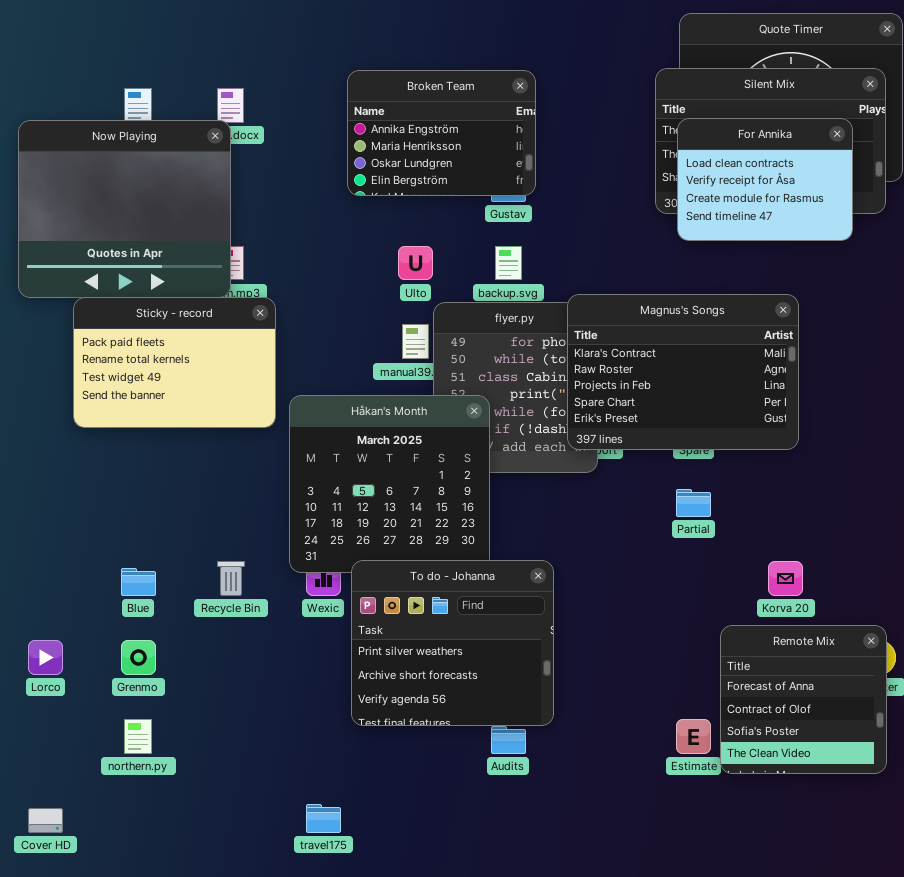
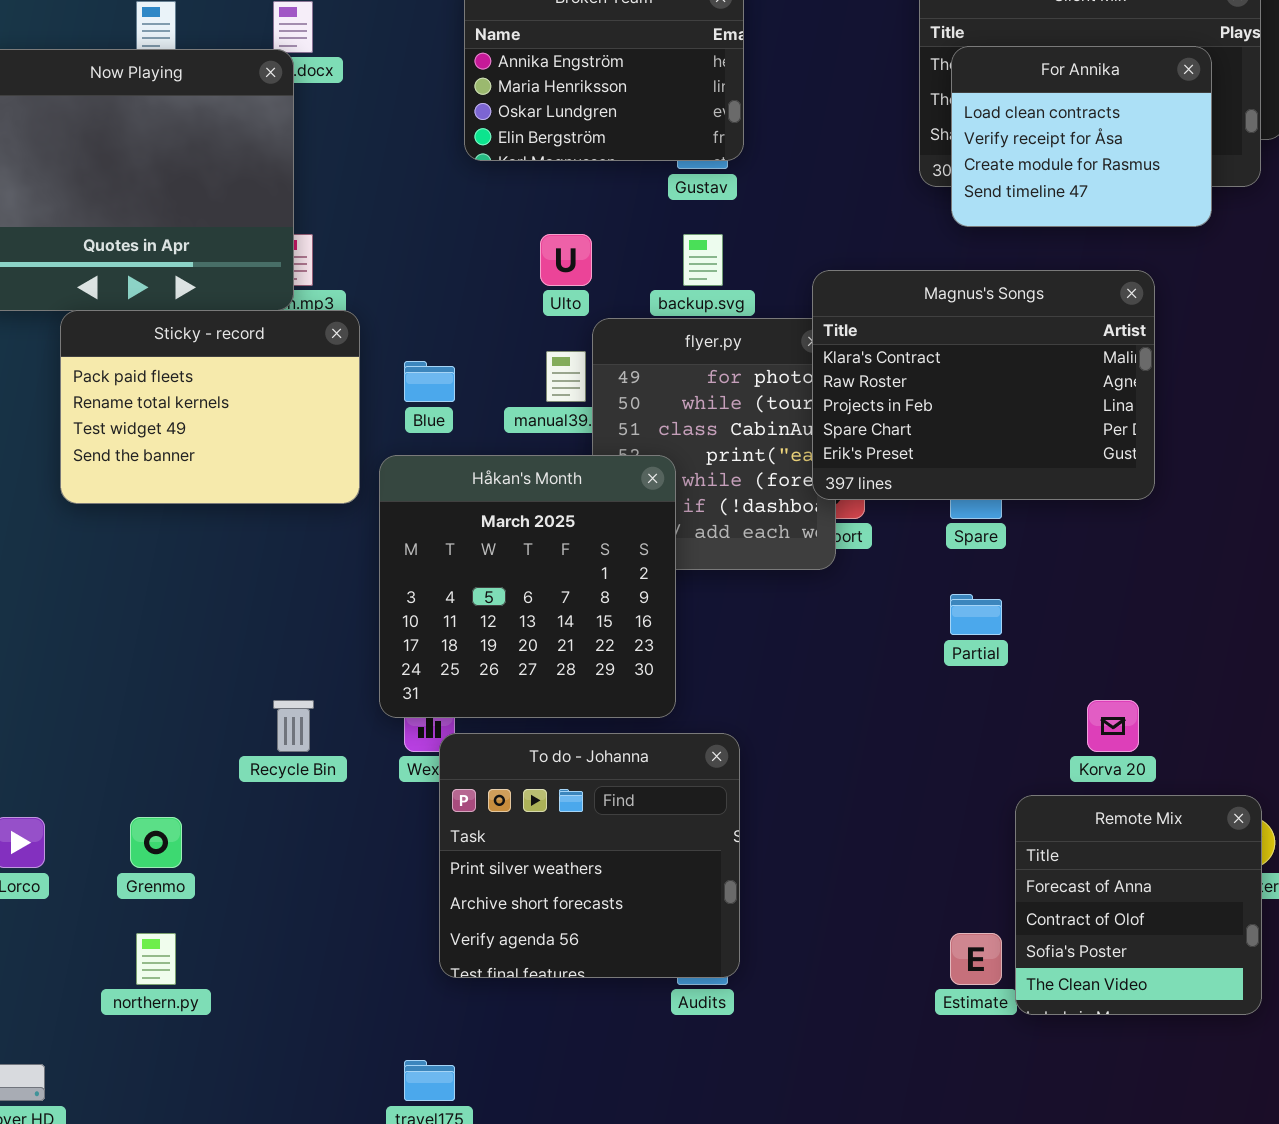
Magnus's Songs: [567,294,799,450] -> [812,270,1155,500], moved
To do - Johanna: [351,560,554,726] -> [439,733,740,978], moved
Blue: [121,568,156,596] -> [404,361,455,402], moved

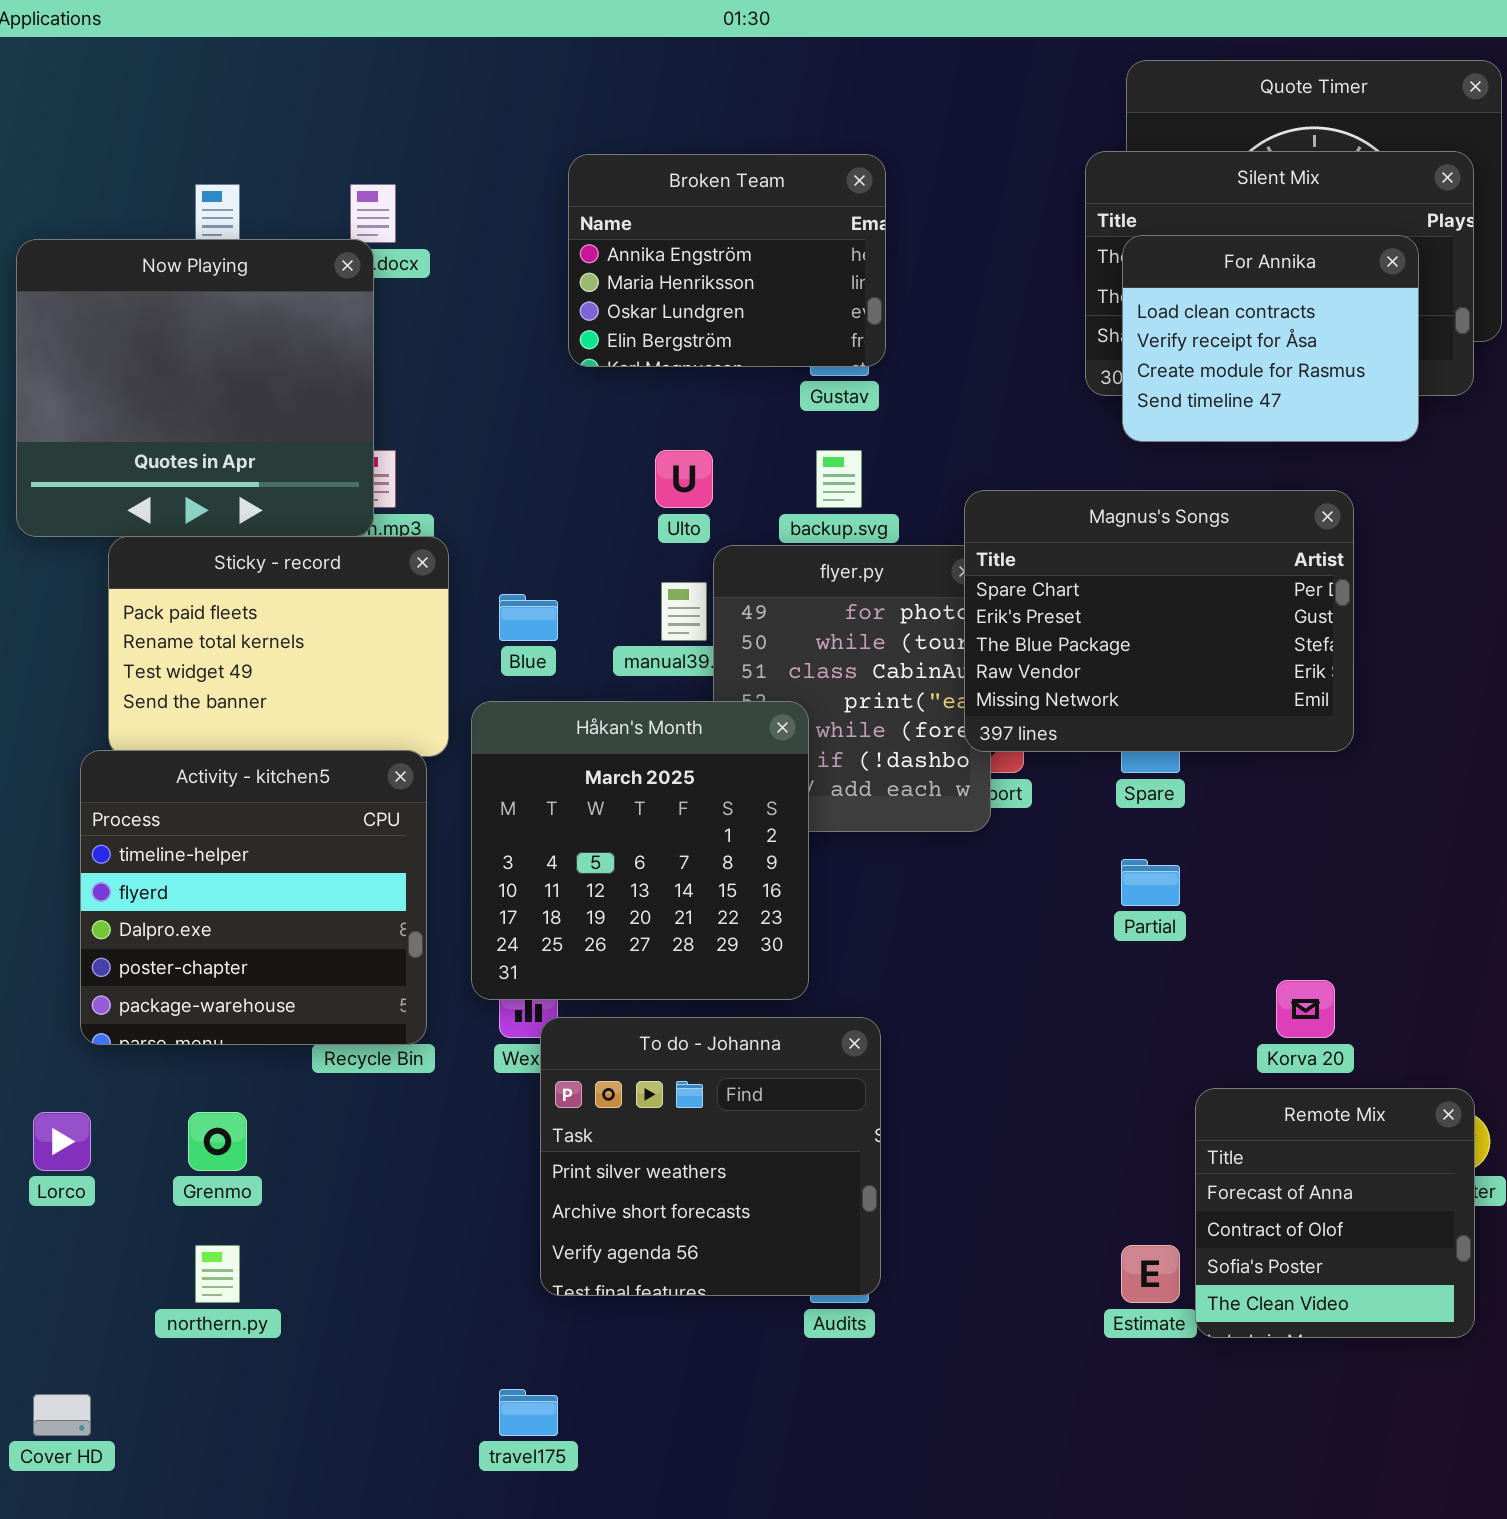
Magnus's Songs: [812,270,1155,500] -> [964,490,1354,752], scrolled down 3 rows
Activity - kitchen5: none -> [80,750,427,1045], opened

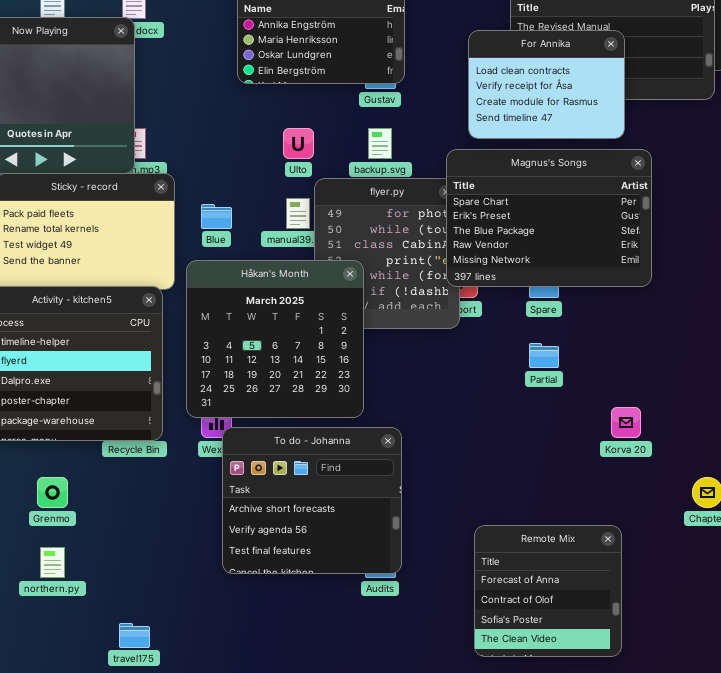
For Annika: [1122,235,1419,442] -> [468,30,625,139], moved
To do - Johanna: [540,1017,881,1296] -> [222,427,402,574], scrolled down 1 row
Remote Mix: [1195,1088,1475,1338] -> [474,525,622,657], moved
travel175: [499,1389,558,1436] -> [119,623,150,648], moved

